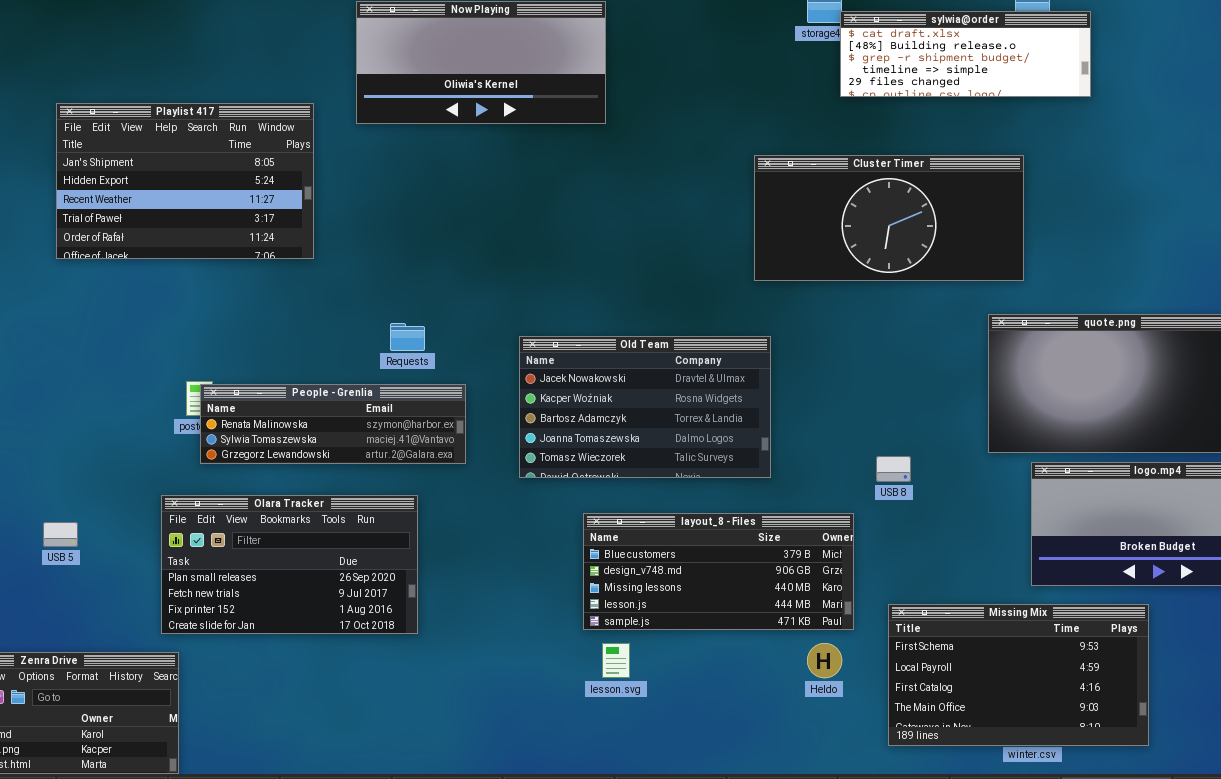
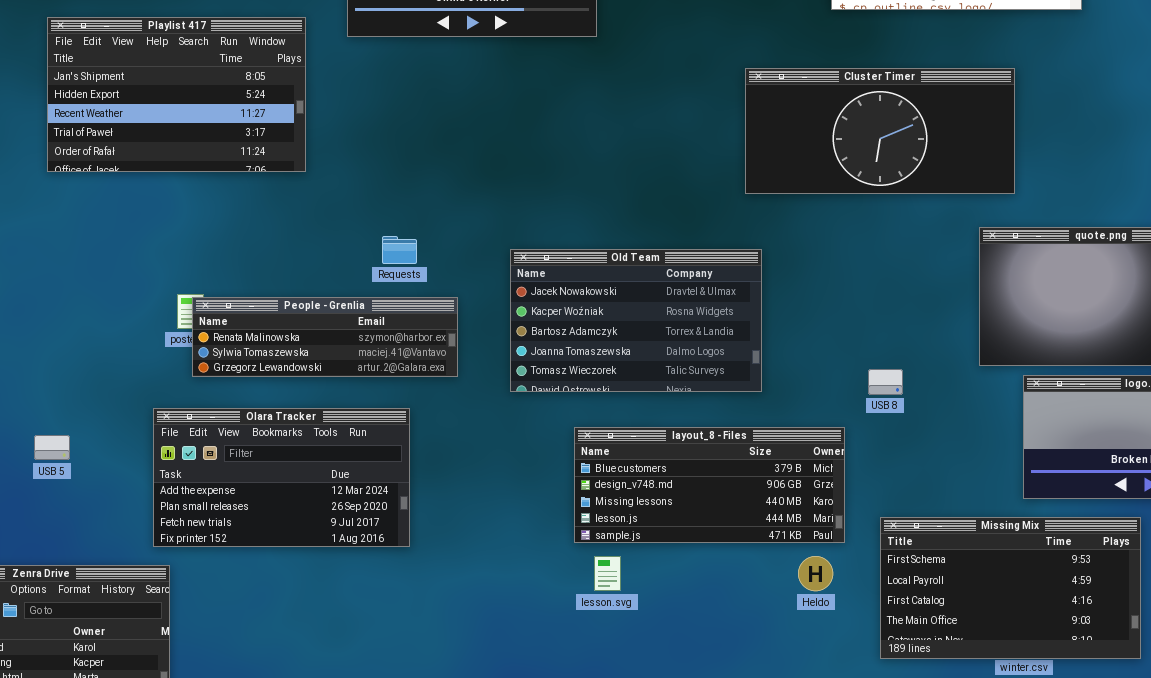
Olara Tracker: [161,495,418,634] -> [153,408,410,547], scrolled up 1 row

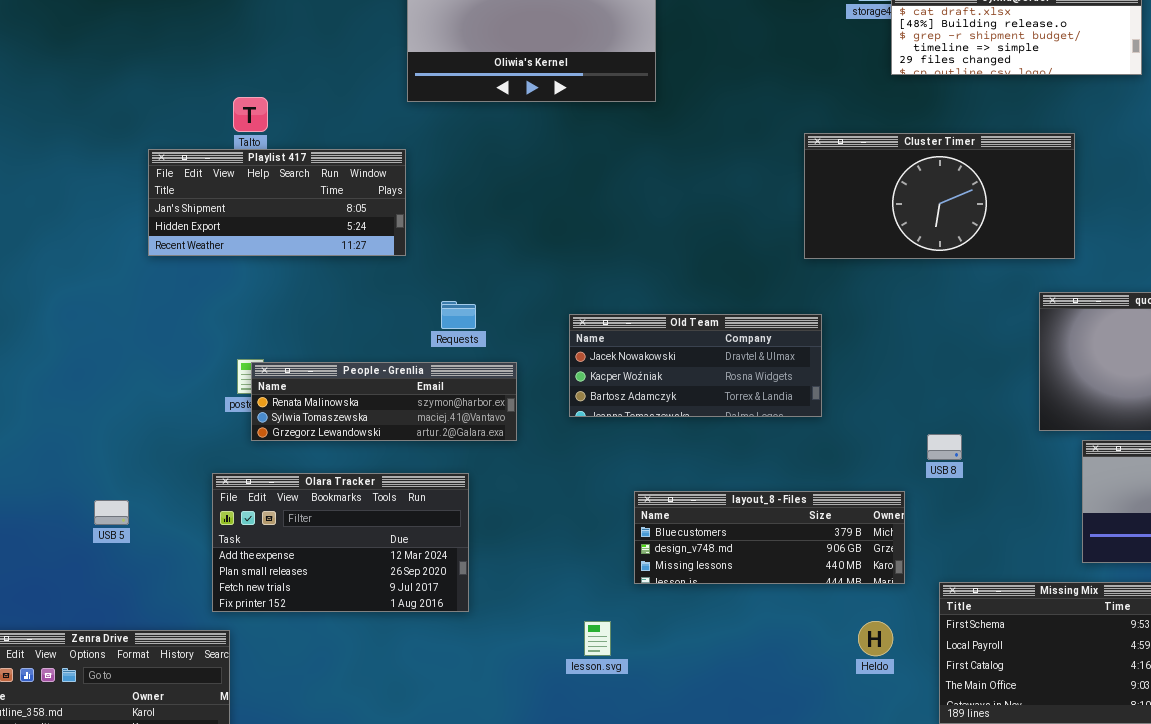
Playlist 417: [47,17,306,172] -> [148,149,406,256], moved, resized
Old Team: [510,249,762,392] -> [569,314,822,417], resized
layout_8 - Files: [574,427,845,543] -> [634,491,905,584], resized
lesson.svg: [594,556,621,591] -> [584,621,611,656], moved

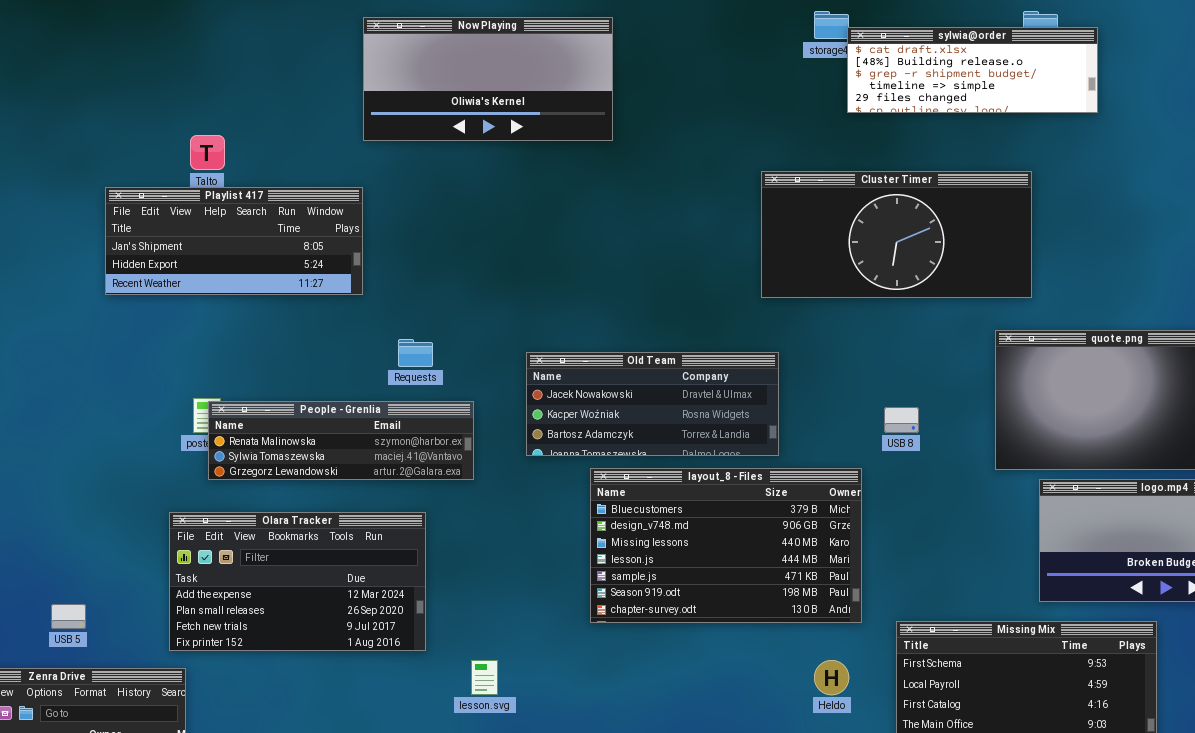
USB 8: [927,434,962,460] -> [884,407,919,433], moved
layout_8 - Files: [634,491,905,584] -> [590,468,862,623], resized
USB 5: [94,500,129,525] -> [51,604,86,629], moved
lesson.svg: [584,621,611,656] -> [471,660,498,695], moved

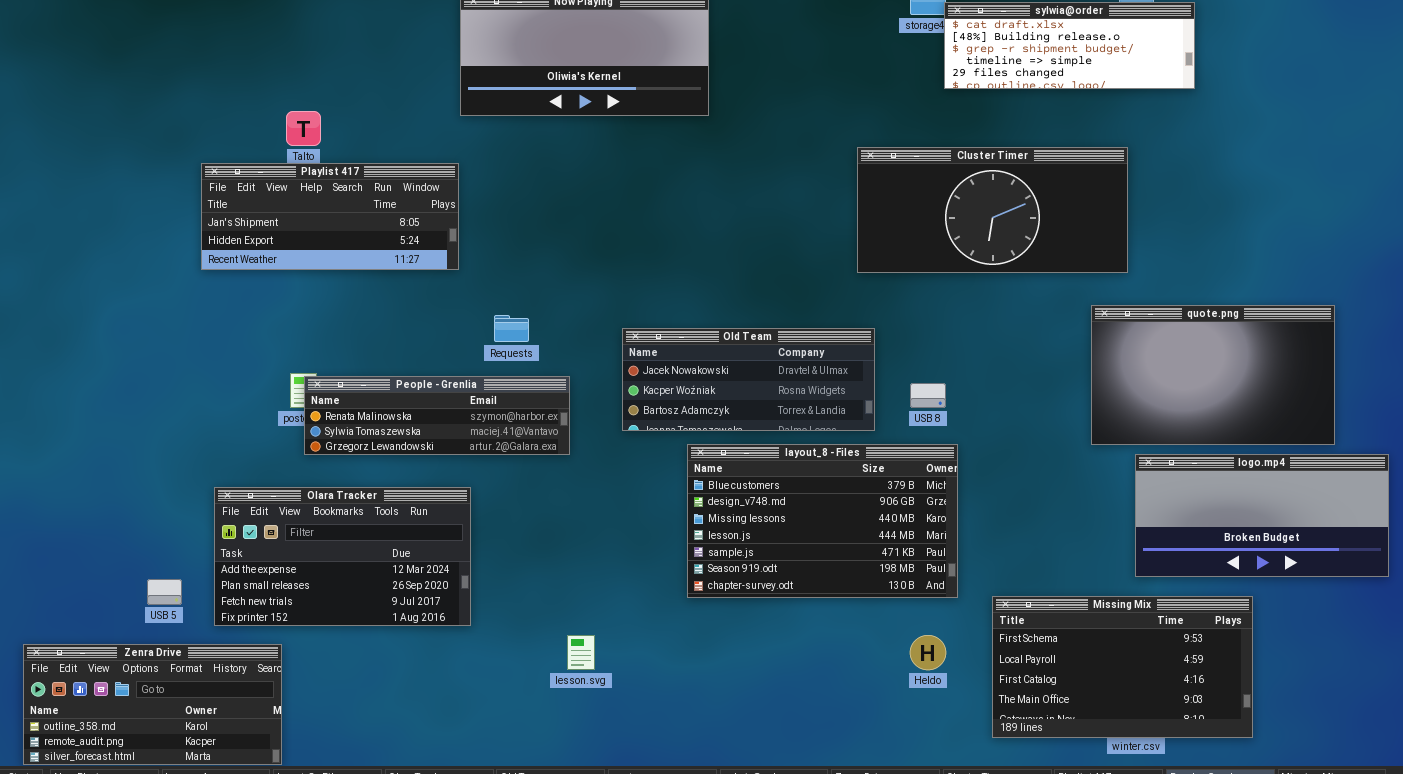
USB 8: [884,407,919,433] -> [910,383,946,408], moved
Olara Tracker: [169,512,426,651] -> [214,487,471,626], moved

